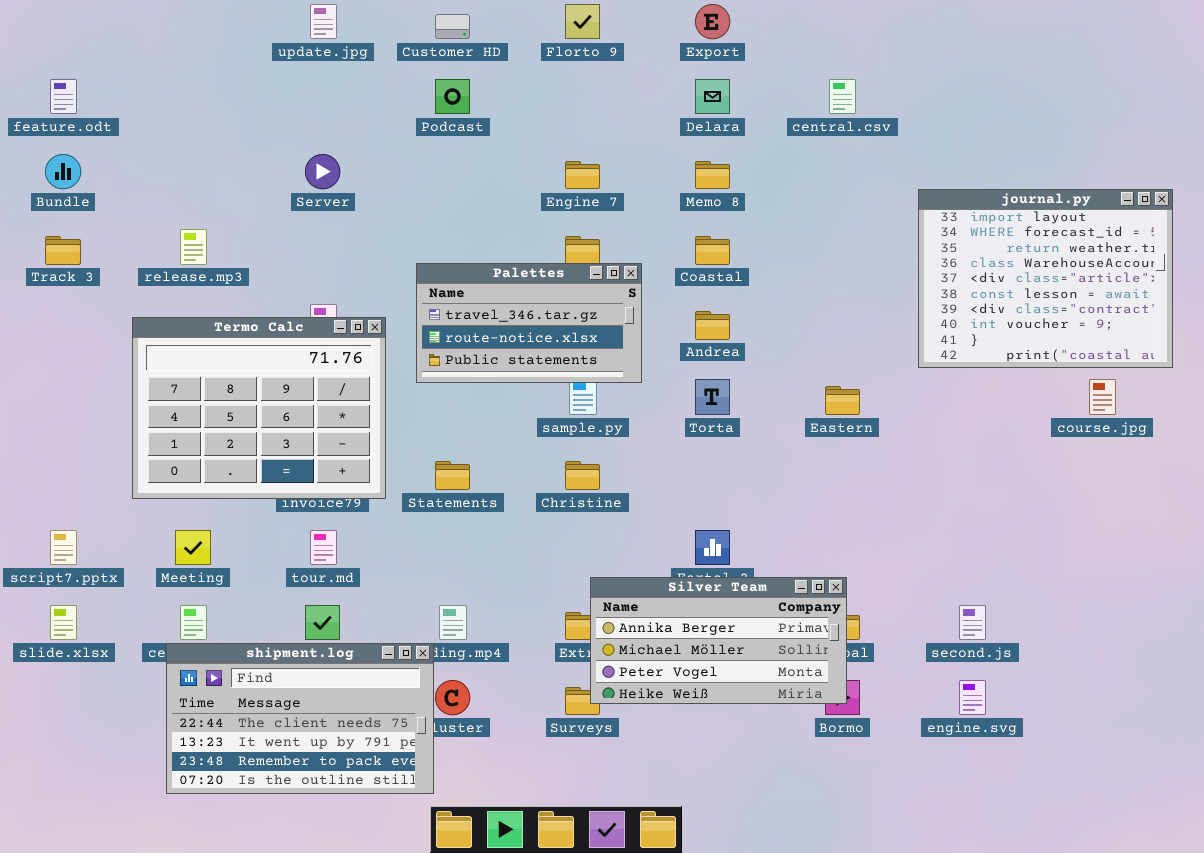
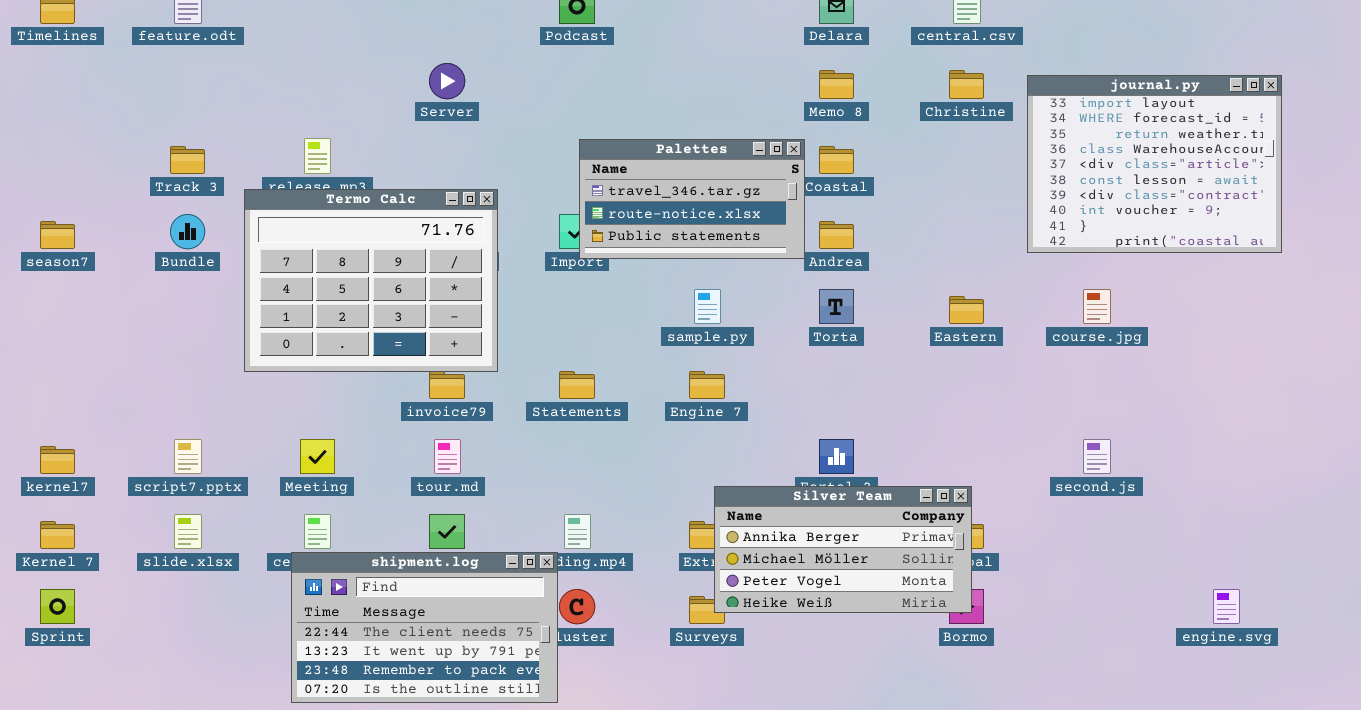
Bundle: [45,154,81,189] -> [170,214,205,249], moved
Engine 7: [565,161,600,189] -> [689,371,725,399], moved
journal.py: [918,189,1173,368] -> [1027,75,1282,253], moved
Palettes: [416,263,642,383] -> [579,139,805,259], moved
Termo Calc: [132,317,386,499] -> [244,189,498,372], moved
course.jpg: [1089,379,1116,415] -> [1083,289,1111,324], moved
Christine: [565,461,600,490] -> [949,70,984,99], moved
second.js: [959,605,986,640] -> [1083,439,1111,474], moved
engine.svg: [959,680,986,715] -> [1213,589,1240,624], moved

